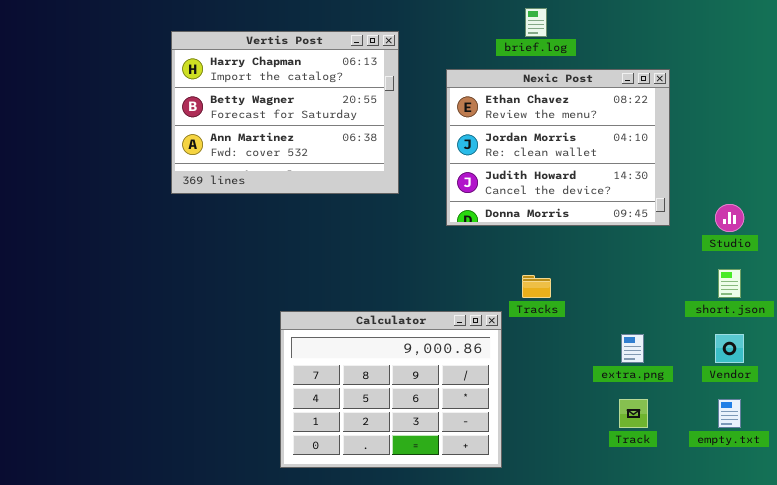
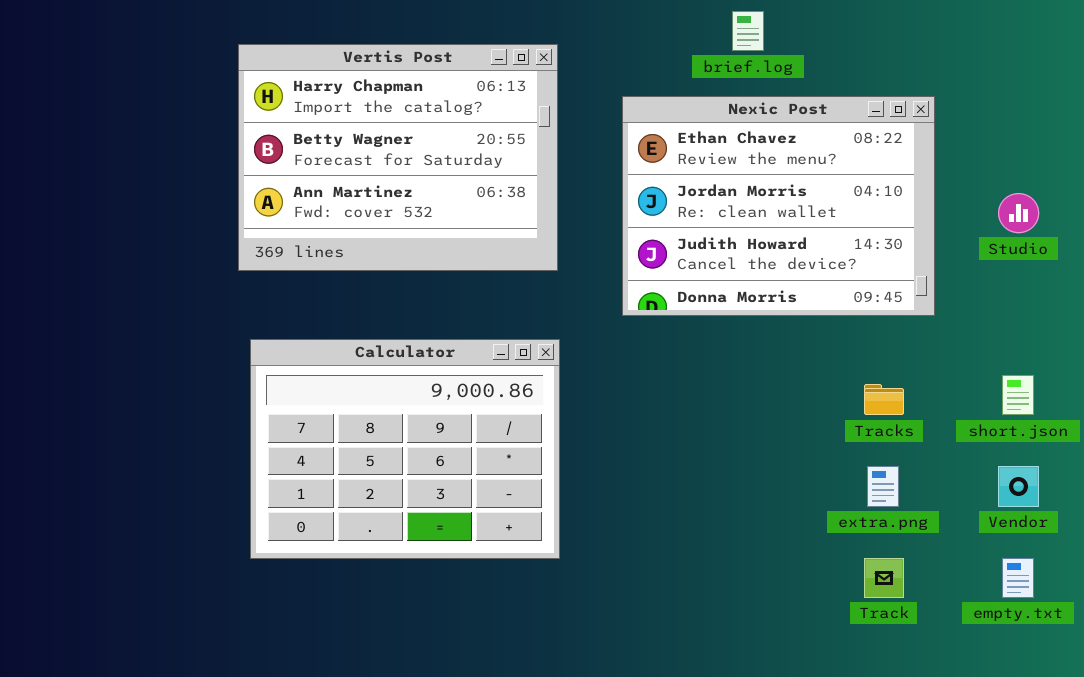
Studio: [715,204,744,232] -> [998,193,1039,233], moved
Tracks: [522,275,551,298] -> [864,384,904,415], moved
Calculator: [280,311,502,468] -> [250,339,560,559], moved

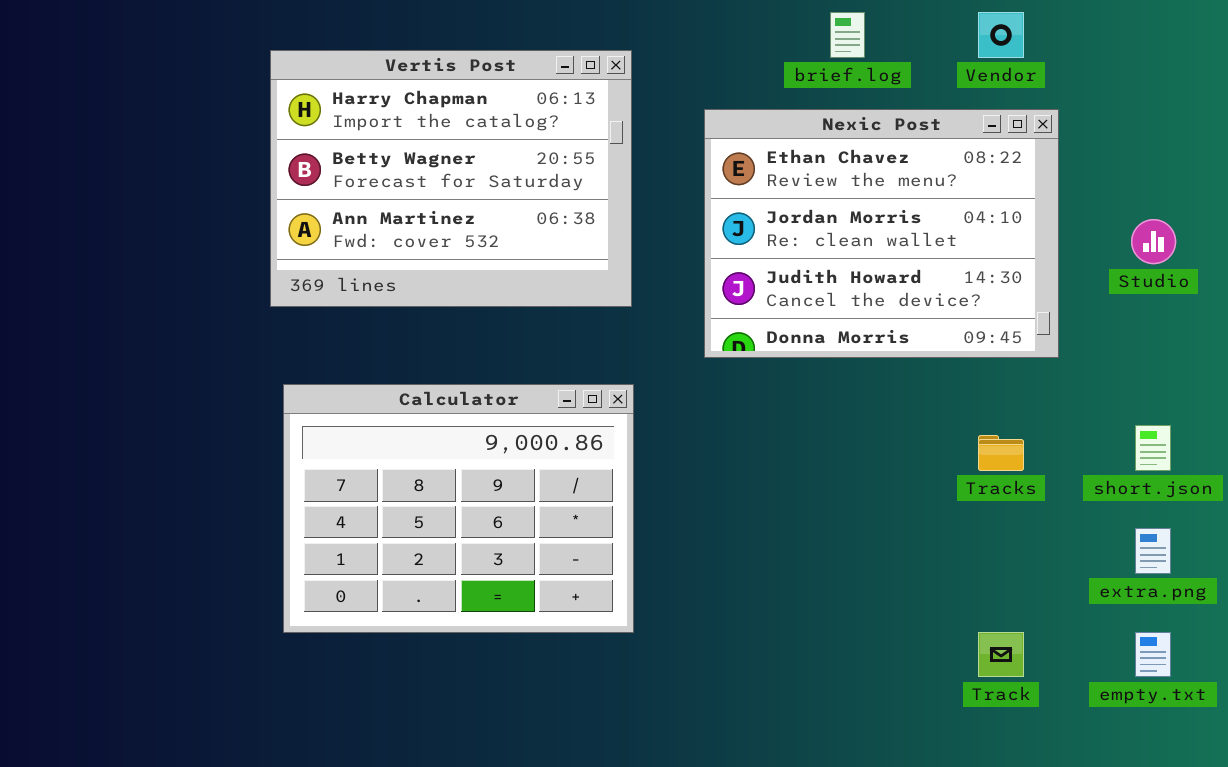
extra.png: [867,466,899,507] -> [1135,528,1171,574], moved
Vendor: [998,466,1039,507] -> [978,12,1024,58], moved

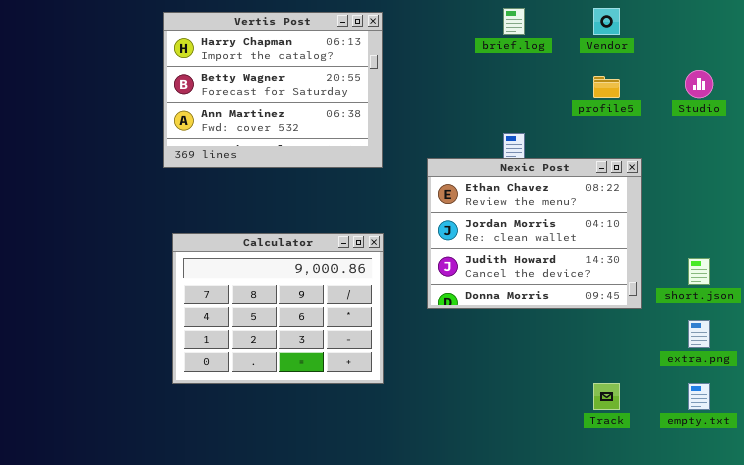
Vertis Post: [270,50,632,307] -> [163,12,383,168], moved
Nexic Post: [704,109,1059,358] -> [427,158,642,309], moved
Studio: [1131,219,1176,264] -> [685,70,713,98], moved

